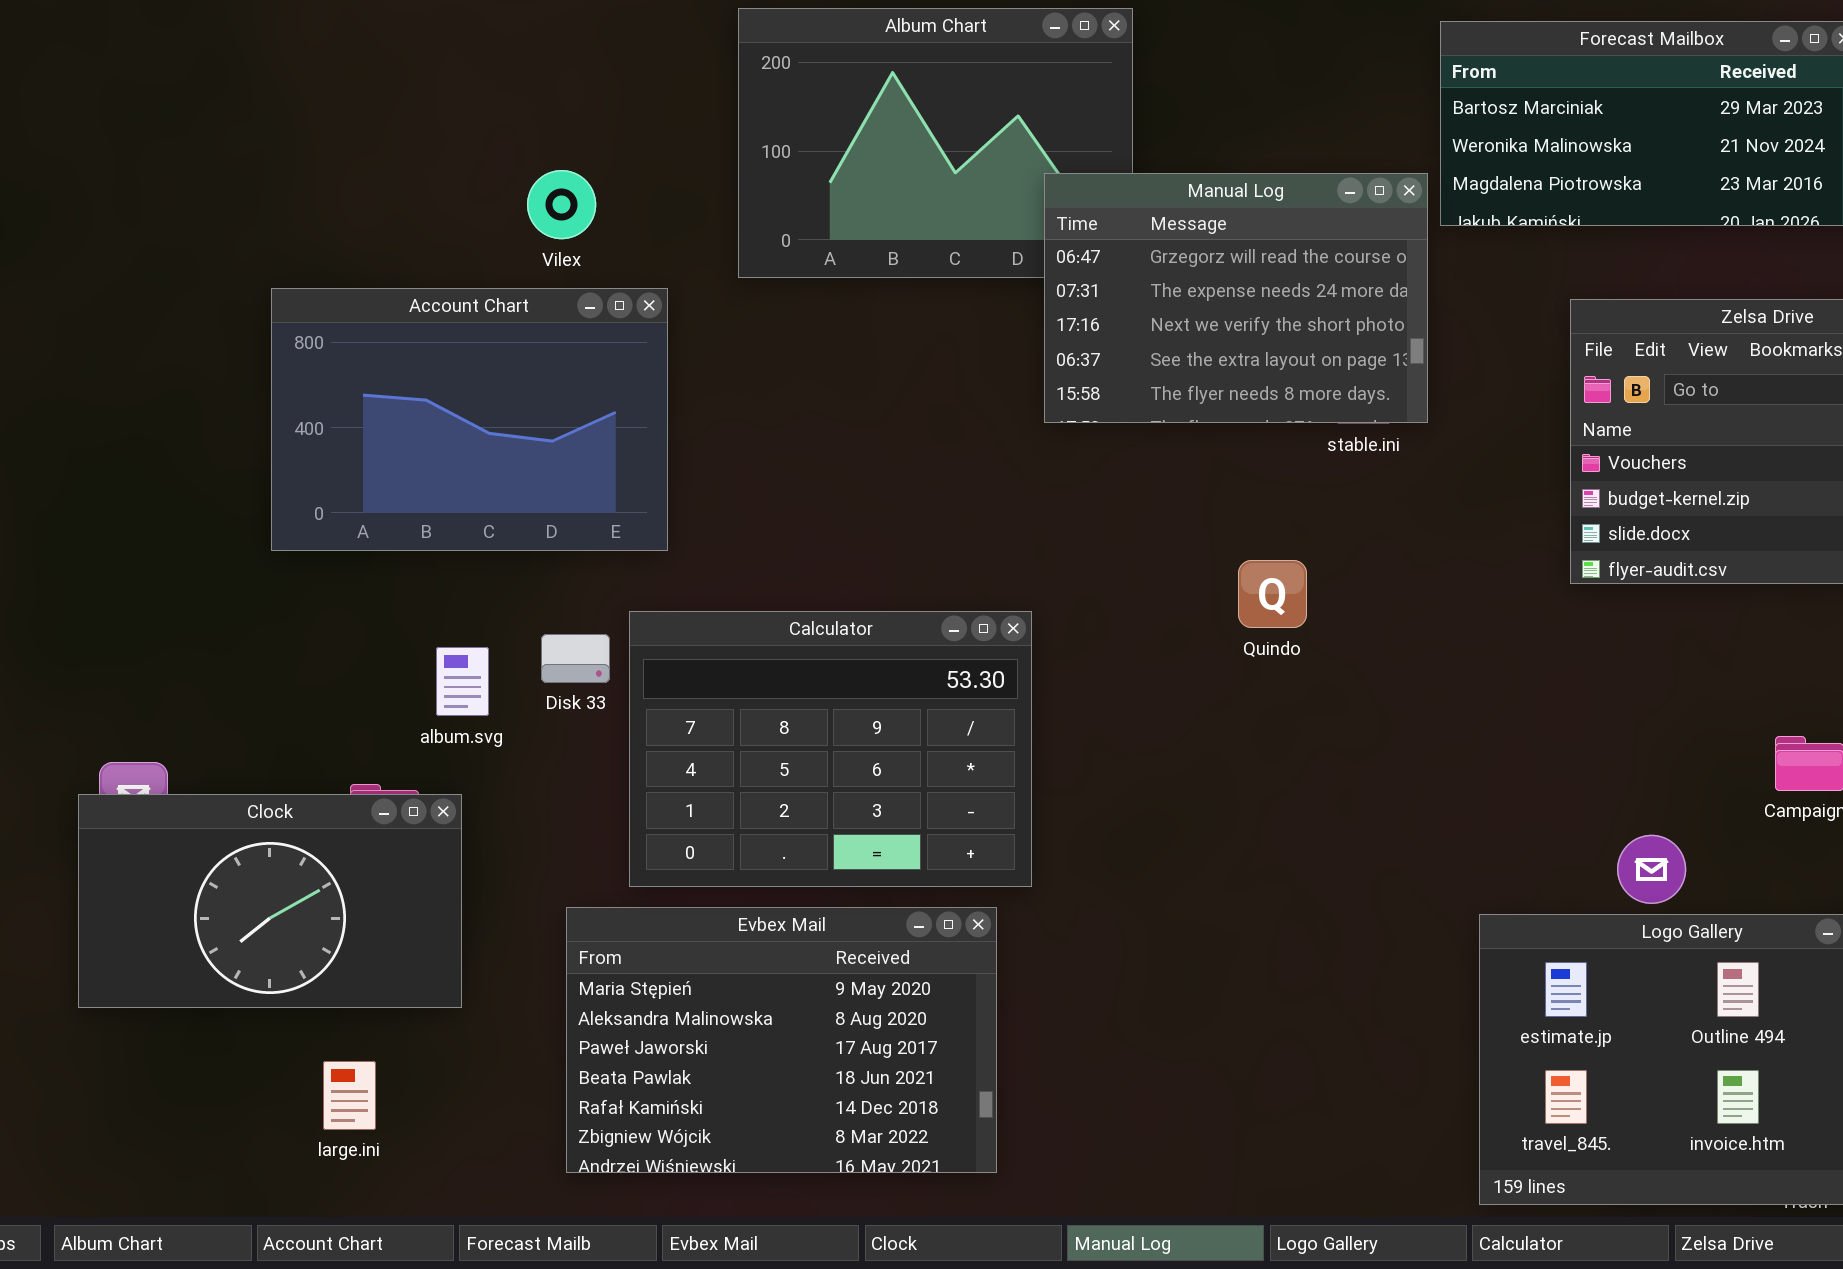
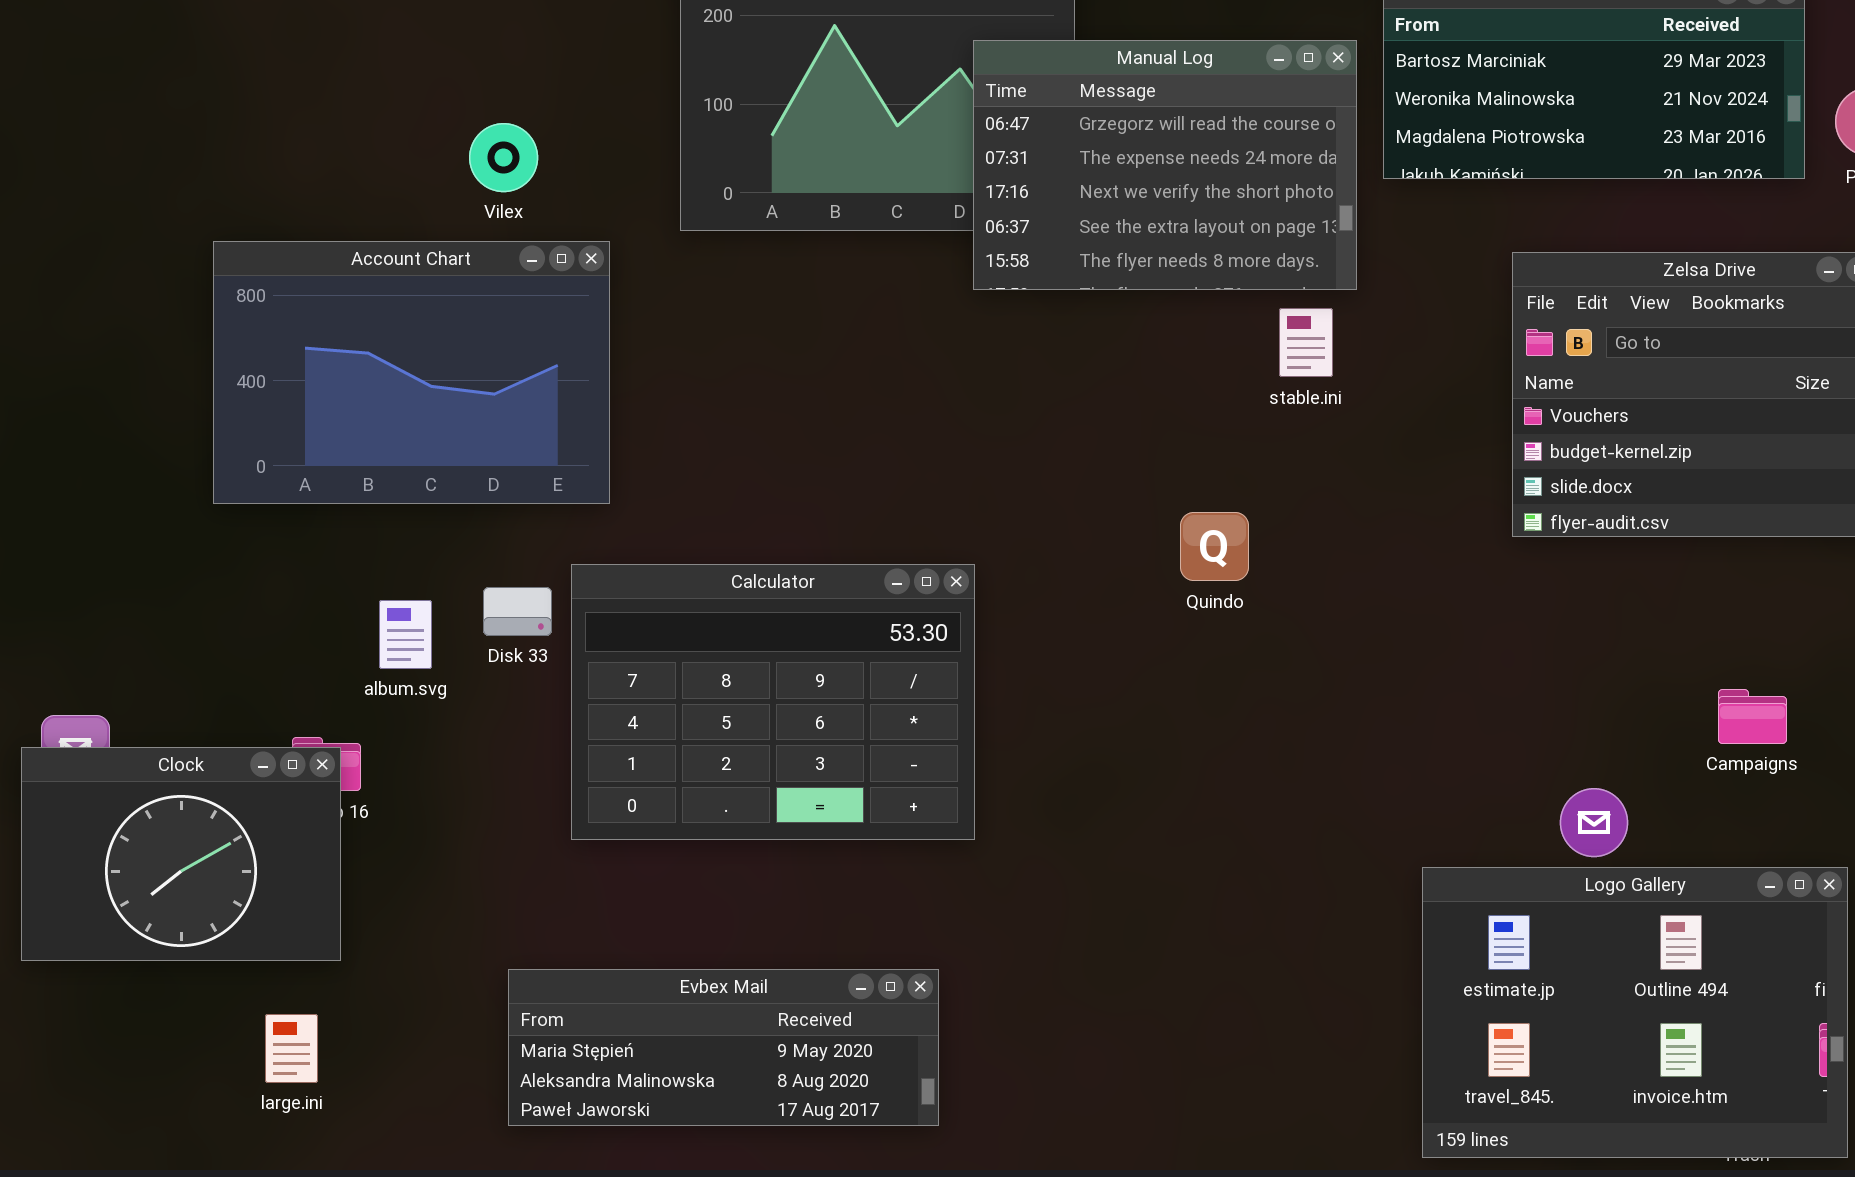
Manual Log: [1044,173,1428,423] -> [973,40,1357,290], moved
Clock: [78,794,462,1008] -> [21,747,341,961], resized
Evbex Mail: [566,907,997,1173] -> [508,969,939,1126], resized

